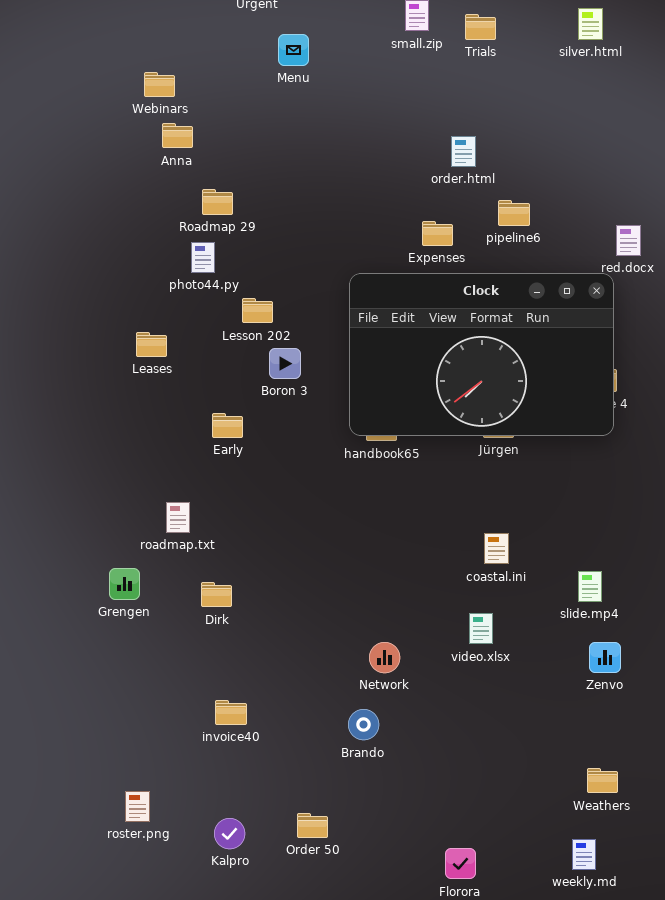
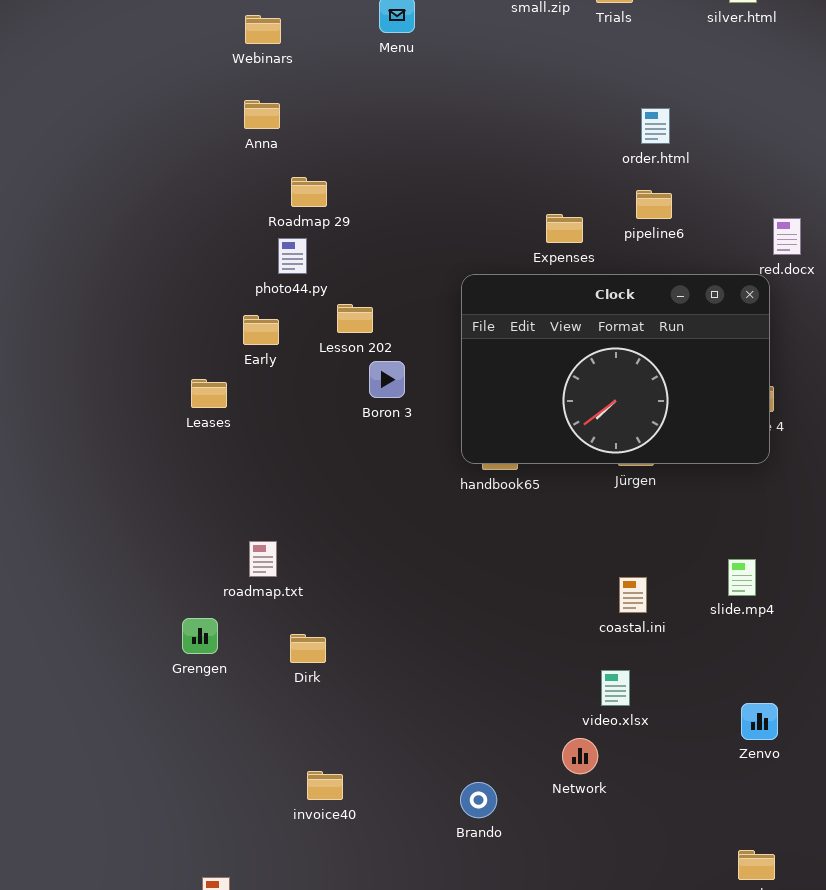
Webinars: [144,72,175,97] -> [245,15,281,44], moved
order.html: [451,136,476,167] -> [641,108,670,144], moved
Leases: [136,332,167,357] -> [191,379,227,408], moved
Early: [212,413,243,438] -> [243,315,279,345], moved
slide.mp4: [578,571,602,602] -> [728,559,756,596], moved
Network: [369,642,400,673] -> [562,738,598,774], moved

